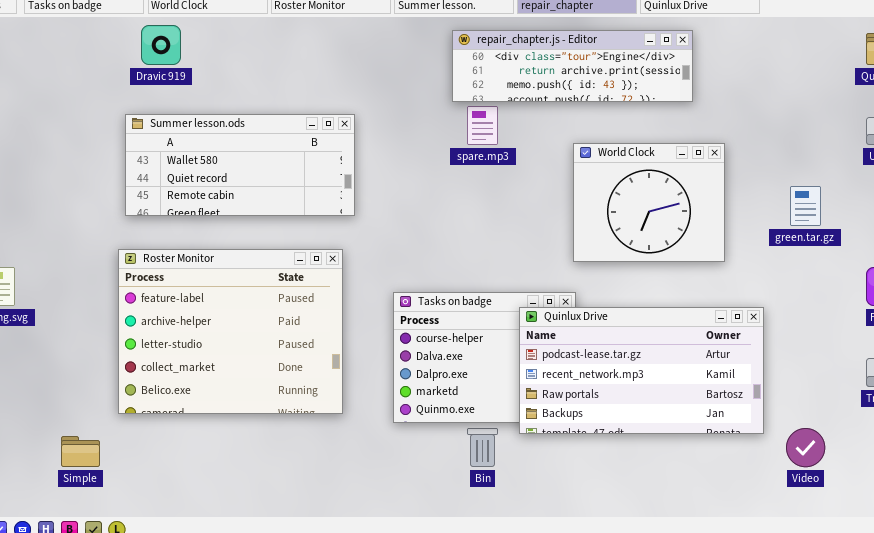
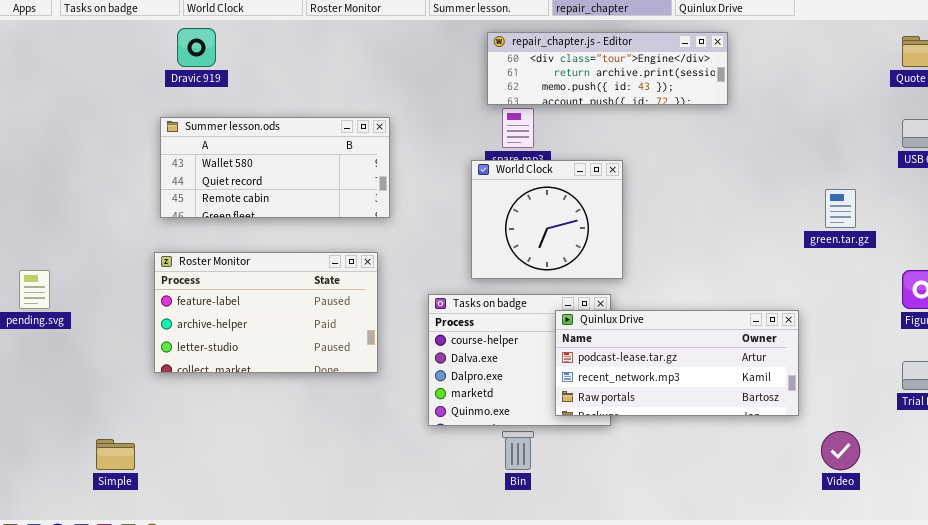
World Clock: [573,143,725,262] -> [471,160,623,279], moved
Roster Monitor: [118,249,343,414] -> [154,252,378,373], resized
Quinlux Drive: [519,307,764,434] -> [555,310,799,416], resized

